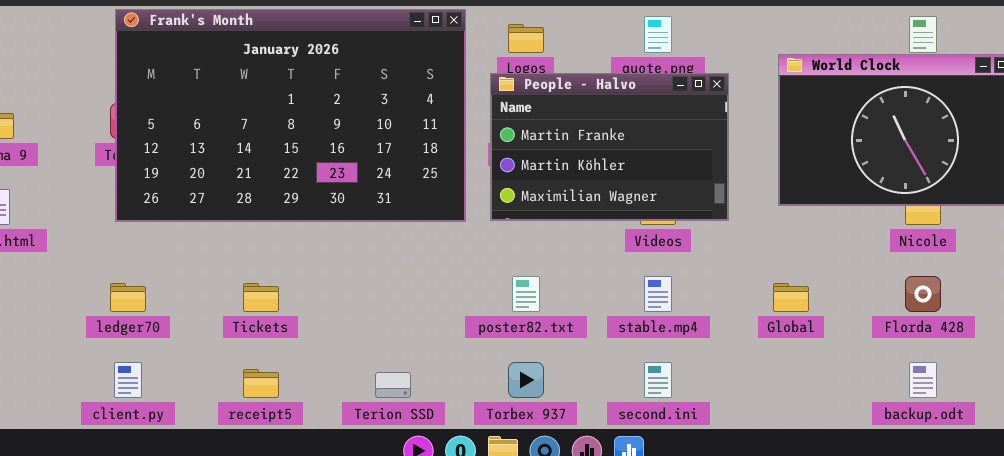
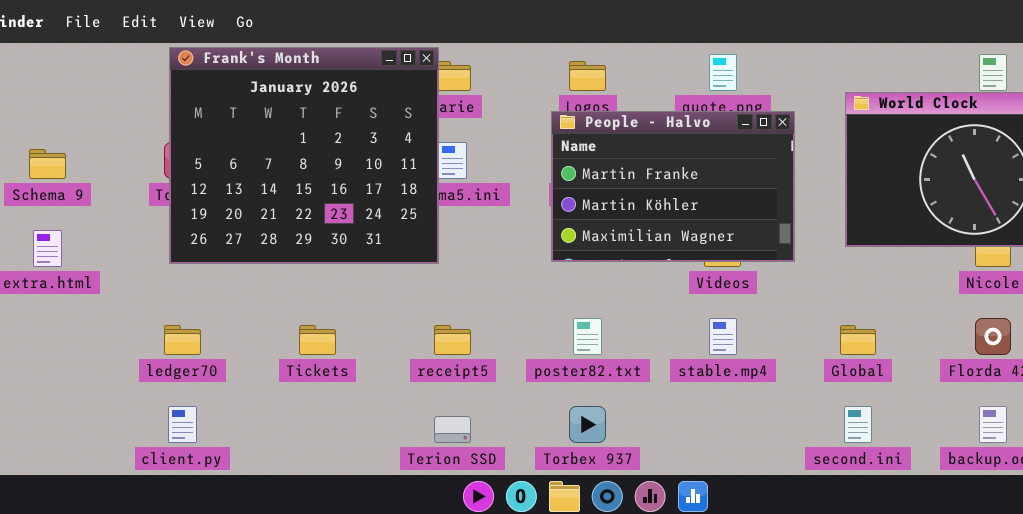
Frank's Month: [115,9,466,222] -> [169,47,439,264], resized
second.ini: [644,362,672,398] -> [844,406,872,443], moved
receipt5: [243,369,279,398] -> [434,325,471,355], moved

